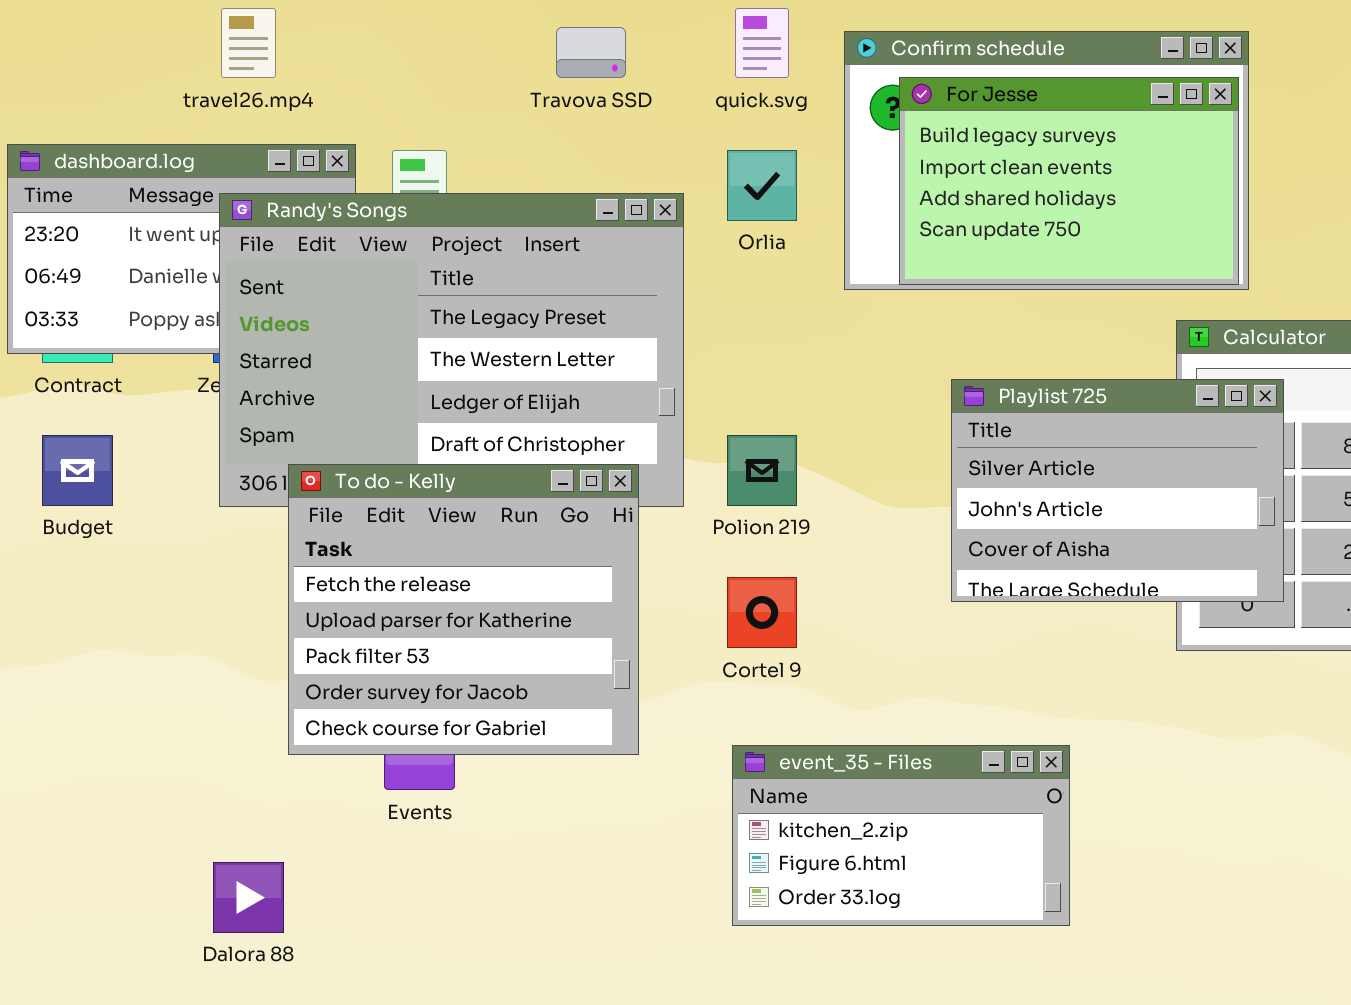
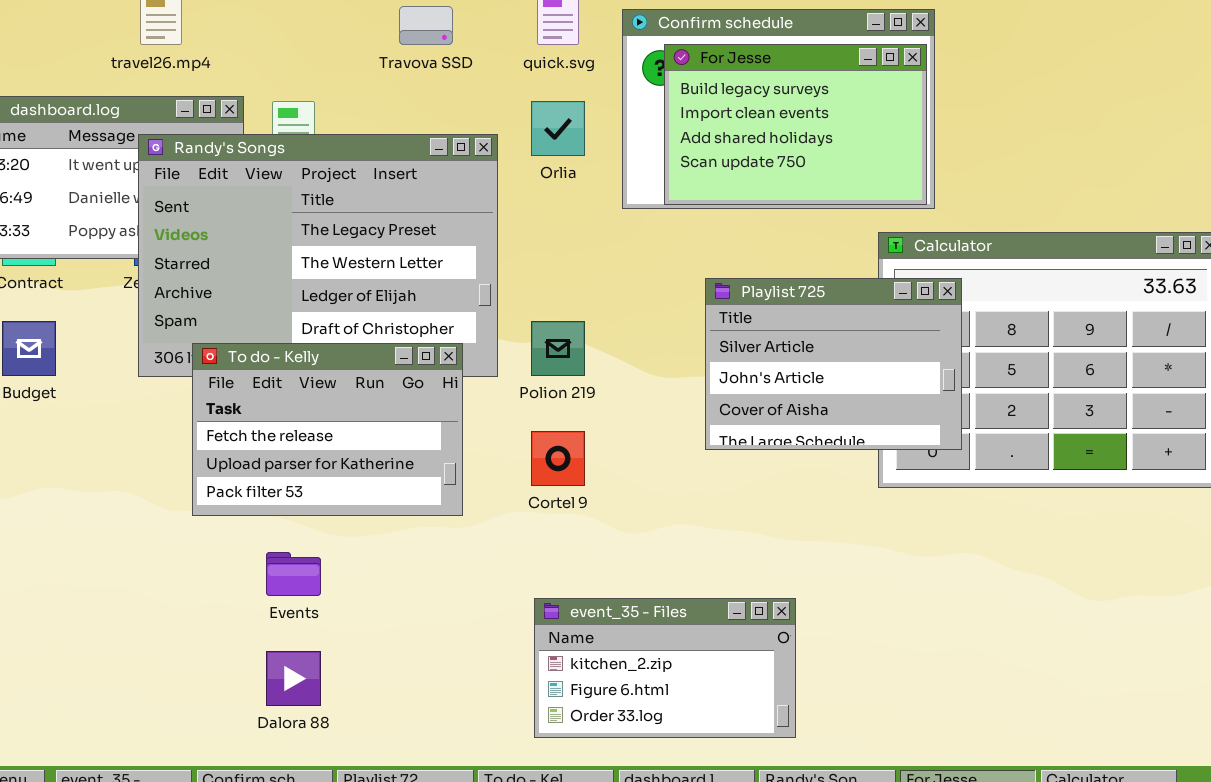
To do - Kelly: [288,464,639,755] -> [192,343,463,516], resized
event_35 - Files: [732,745,1070,926] -> [534,598,796,738], moved
Dalora 88: [213,862,284,933] -> [266,651,321,706], moved

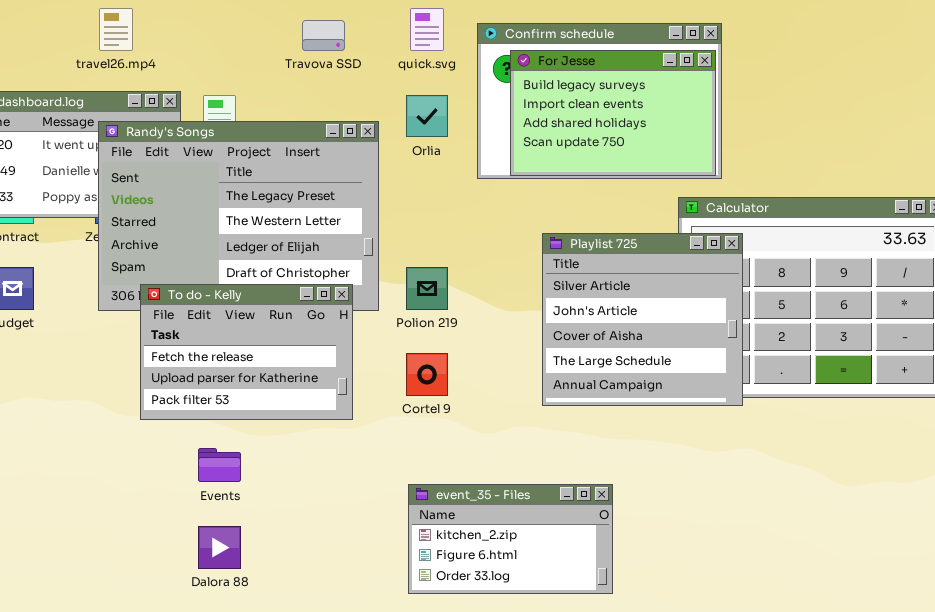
Playlist 725: [705,278,962,450] -> [542,233,743,406], resized

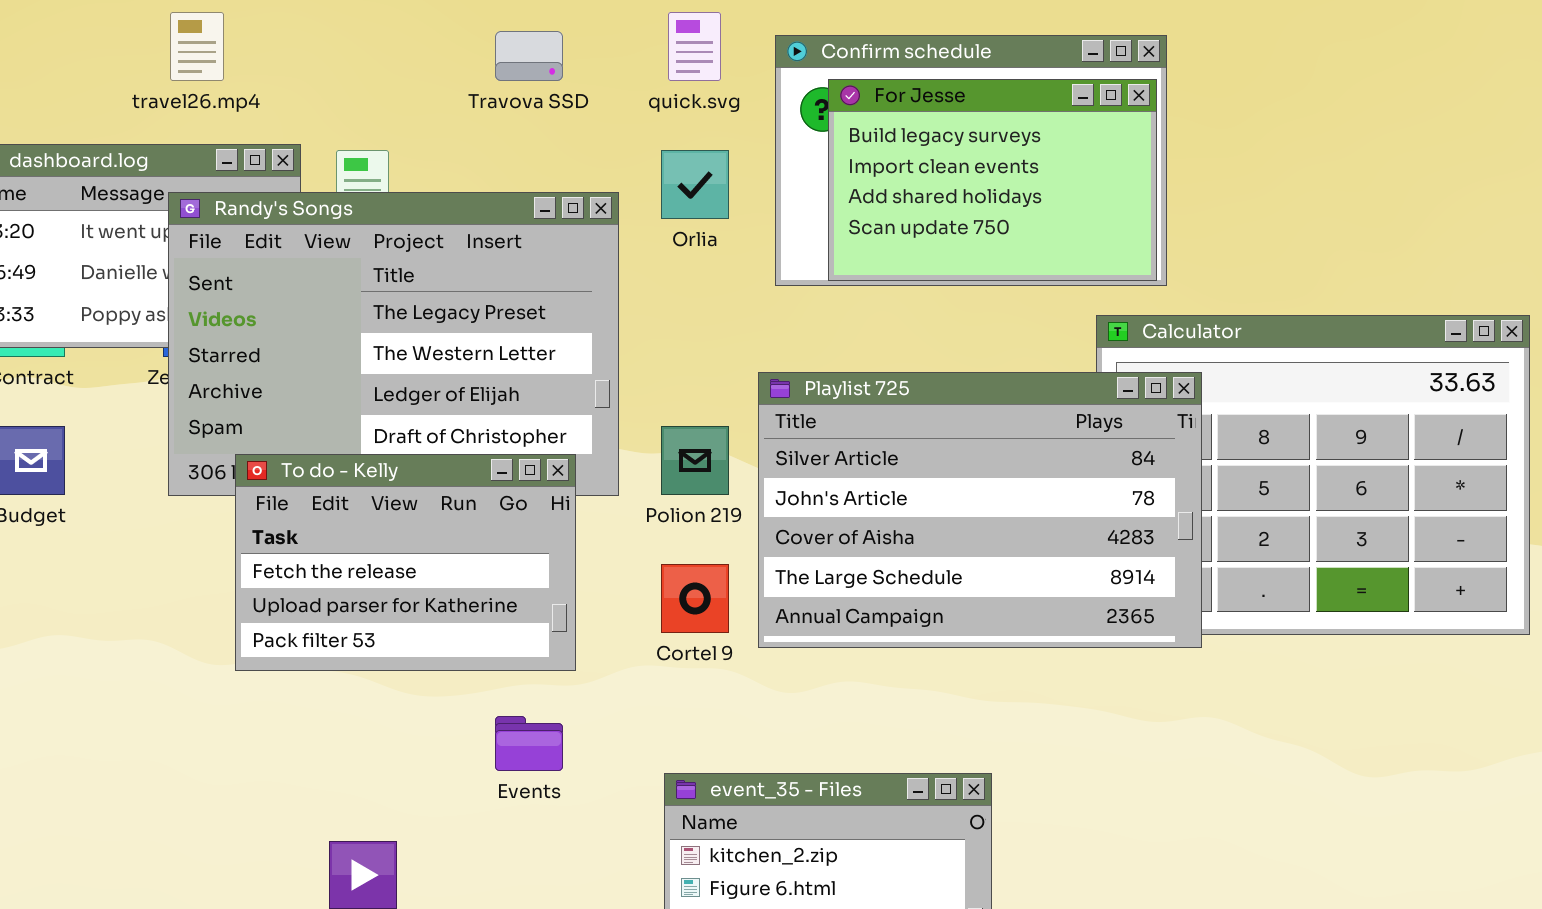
Playlist 725: [542,233,743,406] -> [758,372,1202,648], resized
Events: [198,448,241,482] -> [495,716,563,771], moved

